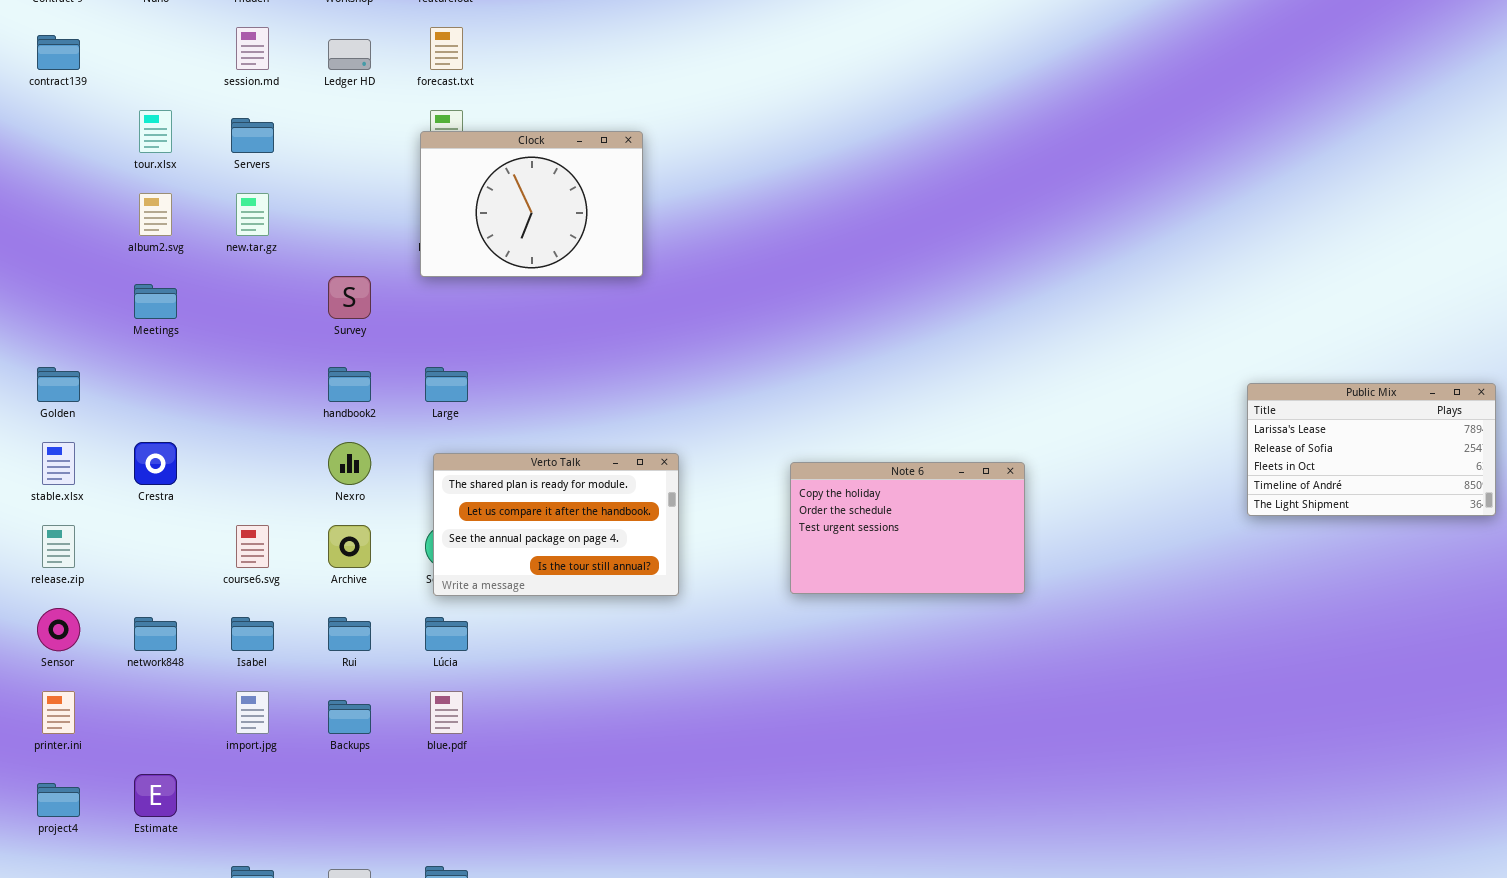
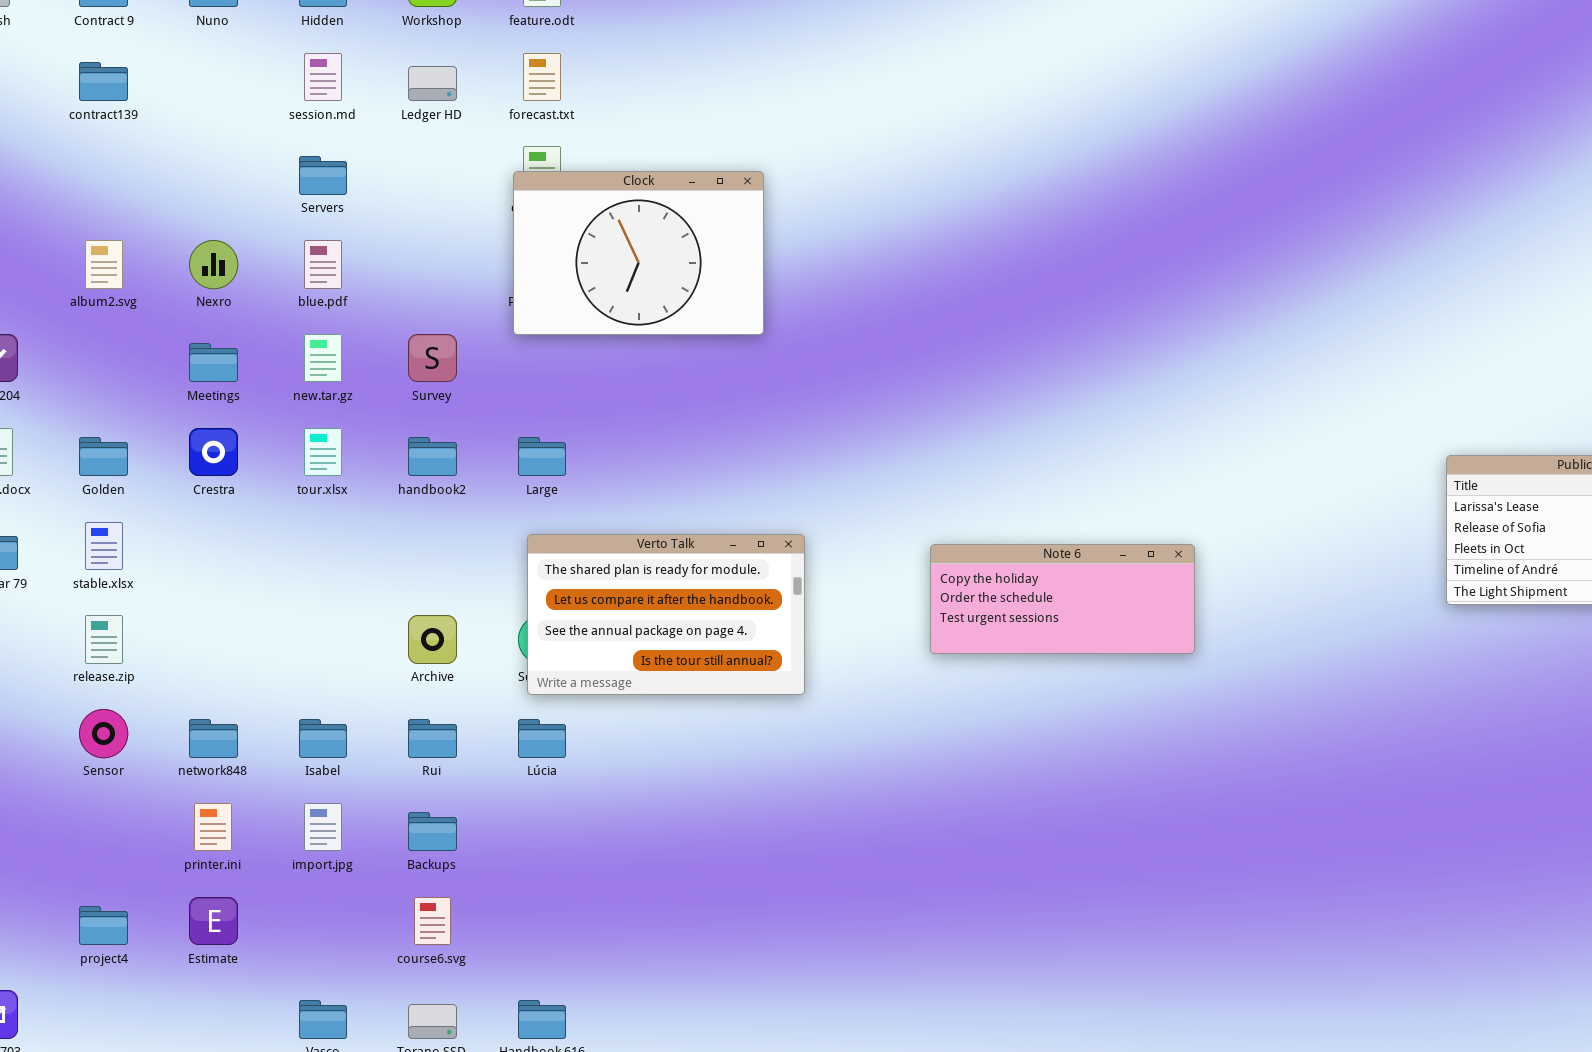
tour.xlsx: [139,110,172,153] -> [304,428,342,476], moved
album2.svg: [139,193,172,236] -> [85,240,123,289], moved
new.tar.gz: [236,193,269,236] -> [304,334,342,382], moved
Crestra: [134,442,177,485] -> [189,428,238,476], moved
Nexro: [328,442,371,485] -> [189,240,238,289], moved
Note 6: [790,462,1025,594] -> [930,544,1195,654], resized
course6.svg: [236,525,269,568] -> [414,897,451,945], moved
printer.ini: [42,691,75,734] -> [194,803,232,851], moved
blue.pdf: [430,691,463,734] -> [304,240,342,289], moved

